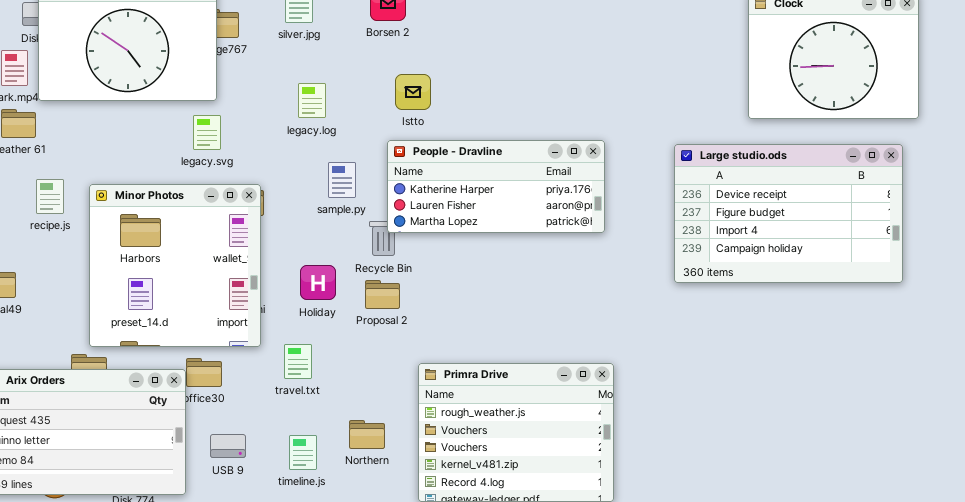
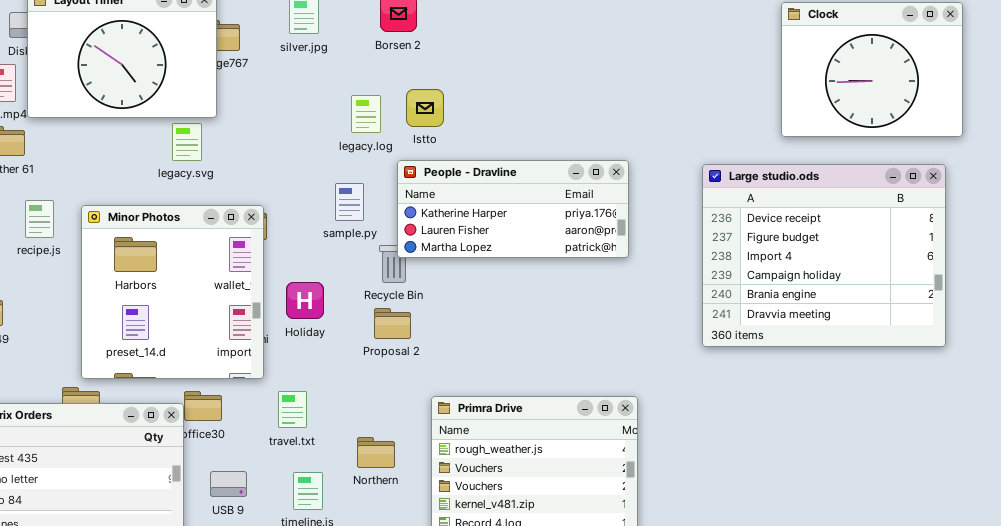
legacy.log: [298,83,326,118] -> [351,95,381,133], moved
legacy.svg: [193,115,221,150] -> [172,123,202,161], moved
Large studio.ods: [674,144,903,283] -> [702,164,946,347], resized
Holiday: [300,265,336,300] -> [286,282,324,319], moved
travel.txt: [284,344,312,379] -> [278,391,307,428], moved
Northern: [349,420,385,449] -> [357,437,395,468], moved

